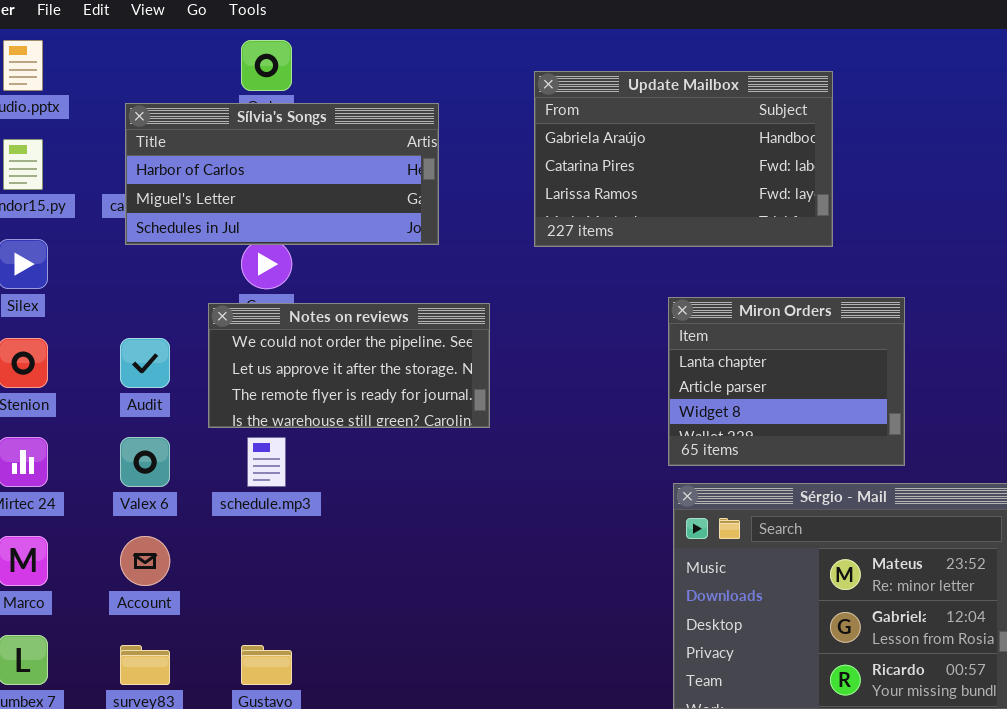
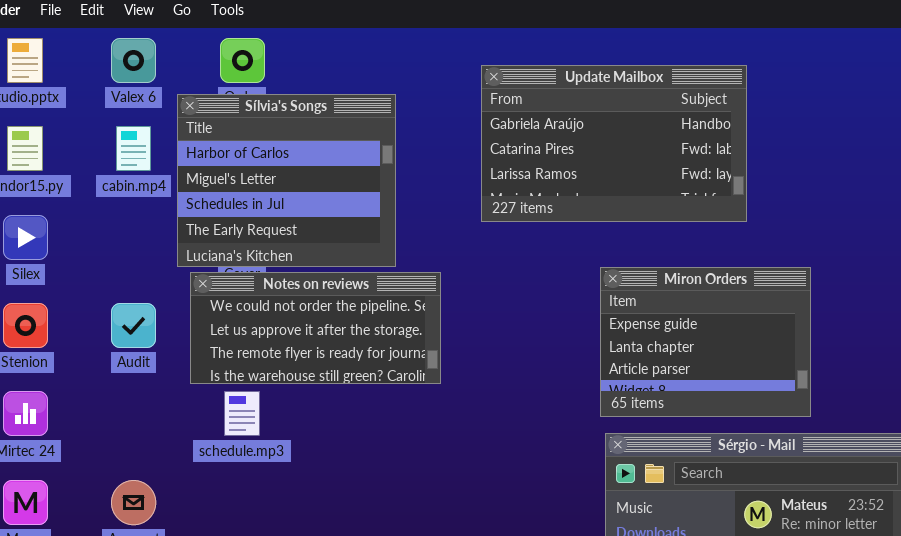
Sílvia's Songs: [125,103,439,245] -> [177,94,396,267], resized
Miron Orders: [668,297,905,466] -> [600,267,811,417], scrolled up 1 row
Valex 6: [120,437,170,487] -> [111,38,156,83], moved

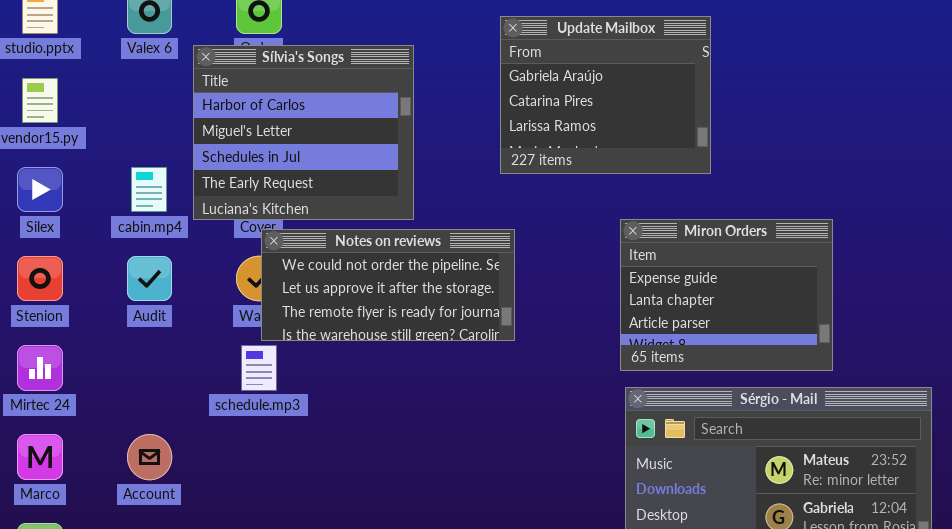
Update Mailbox: [481,65,747,222] -> [500,16,711,174], resized
cabin.mp4: [116,126,151,171] -> [131,167,167,212], moved
Notes on reviews: [190,272,441,384] -> [261,229,515,341], moved

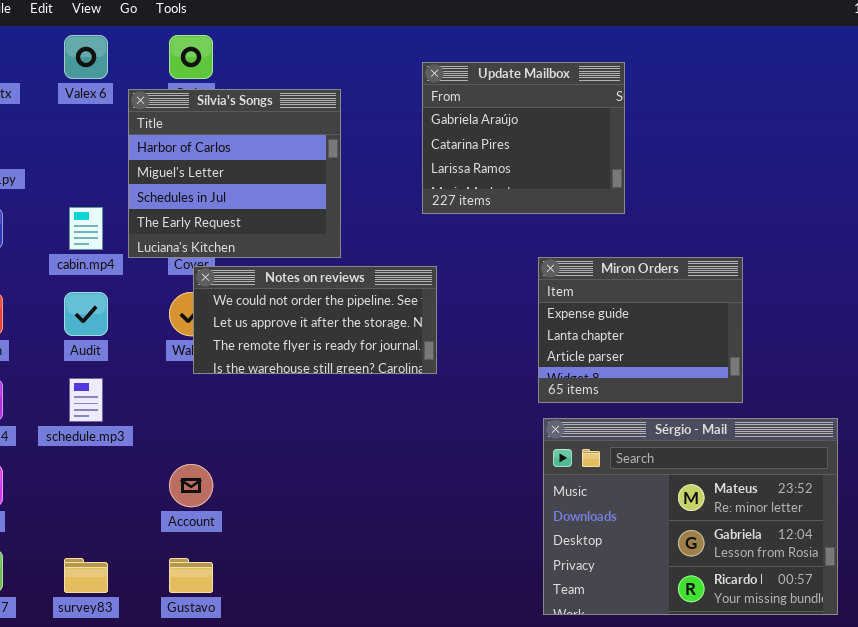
schedule.mp3: [241,345,277,391] -> [69,378,103,422], moved
Account: [127,434,172,480] -> [169,464,213,507], moved

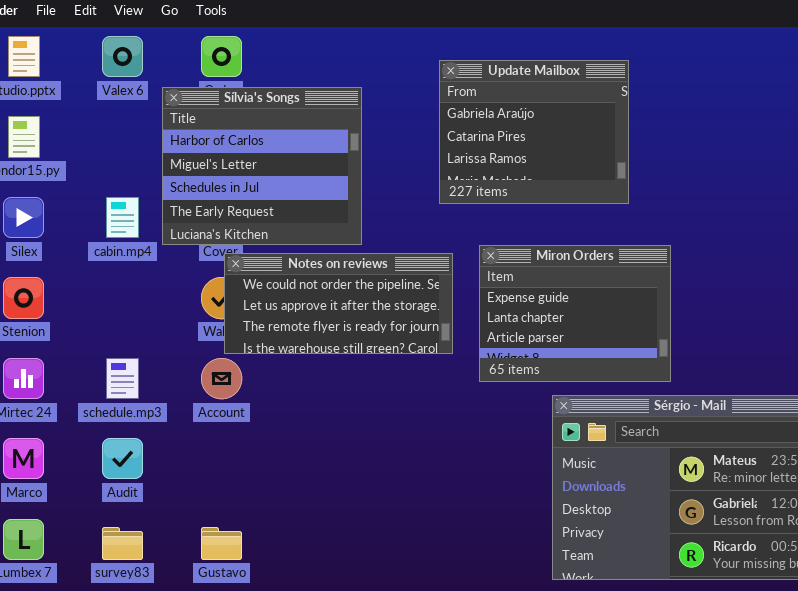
Miron Orders: [538,257,743,403] -> [479,245,671,382], moved
Audit: [64,292,108,336] -> [102,438,143,479], moved
Account: [169,464,213,507] -> [201,358,242,399], moved

